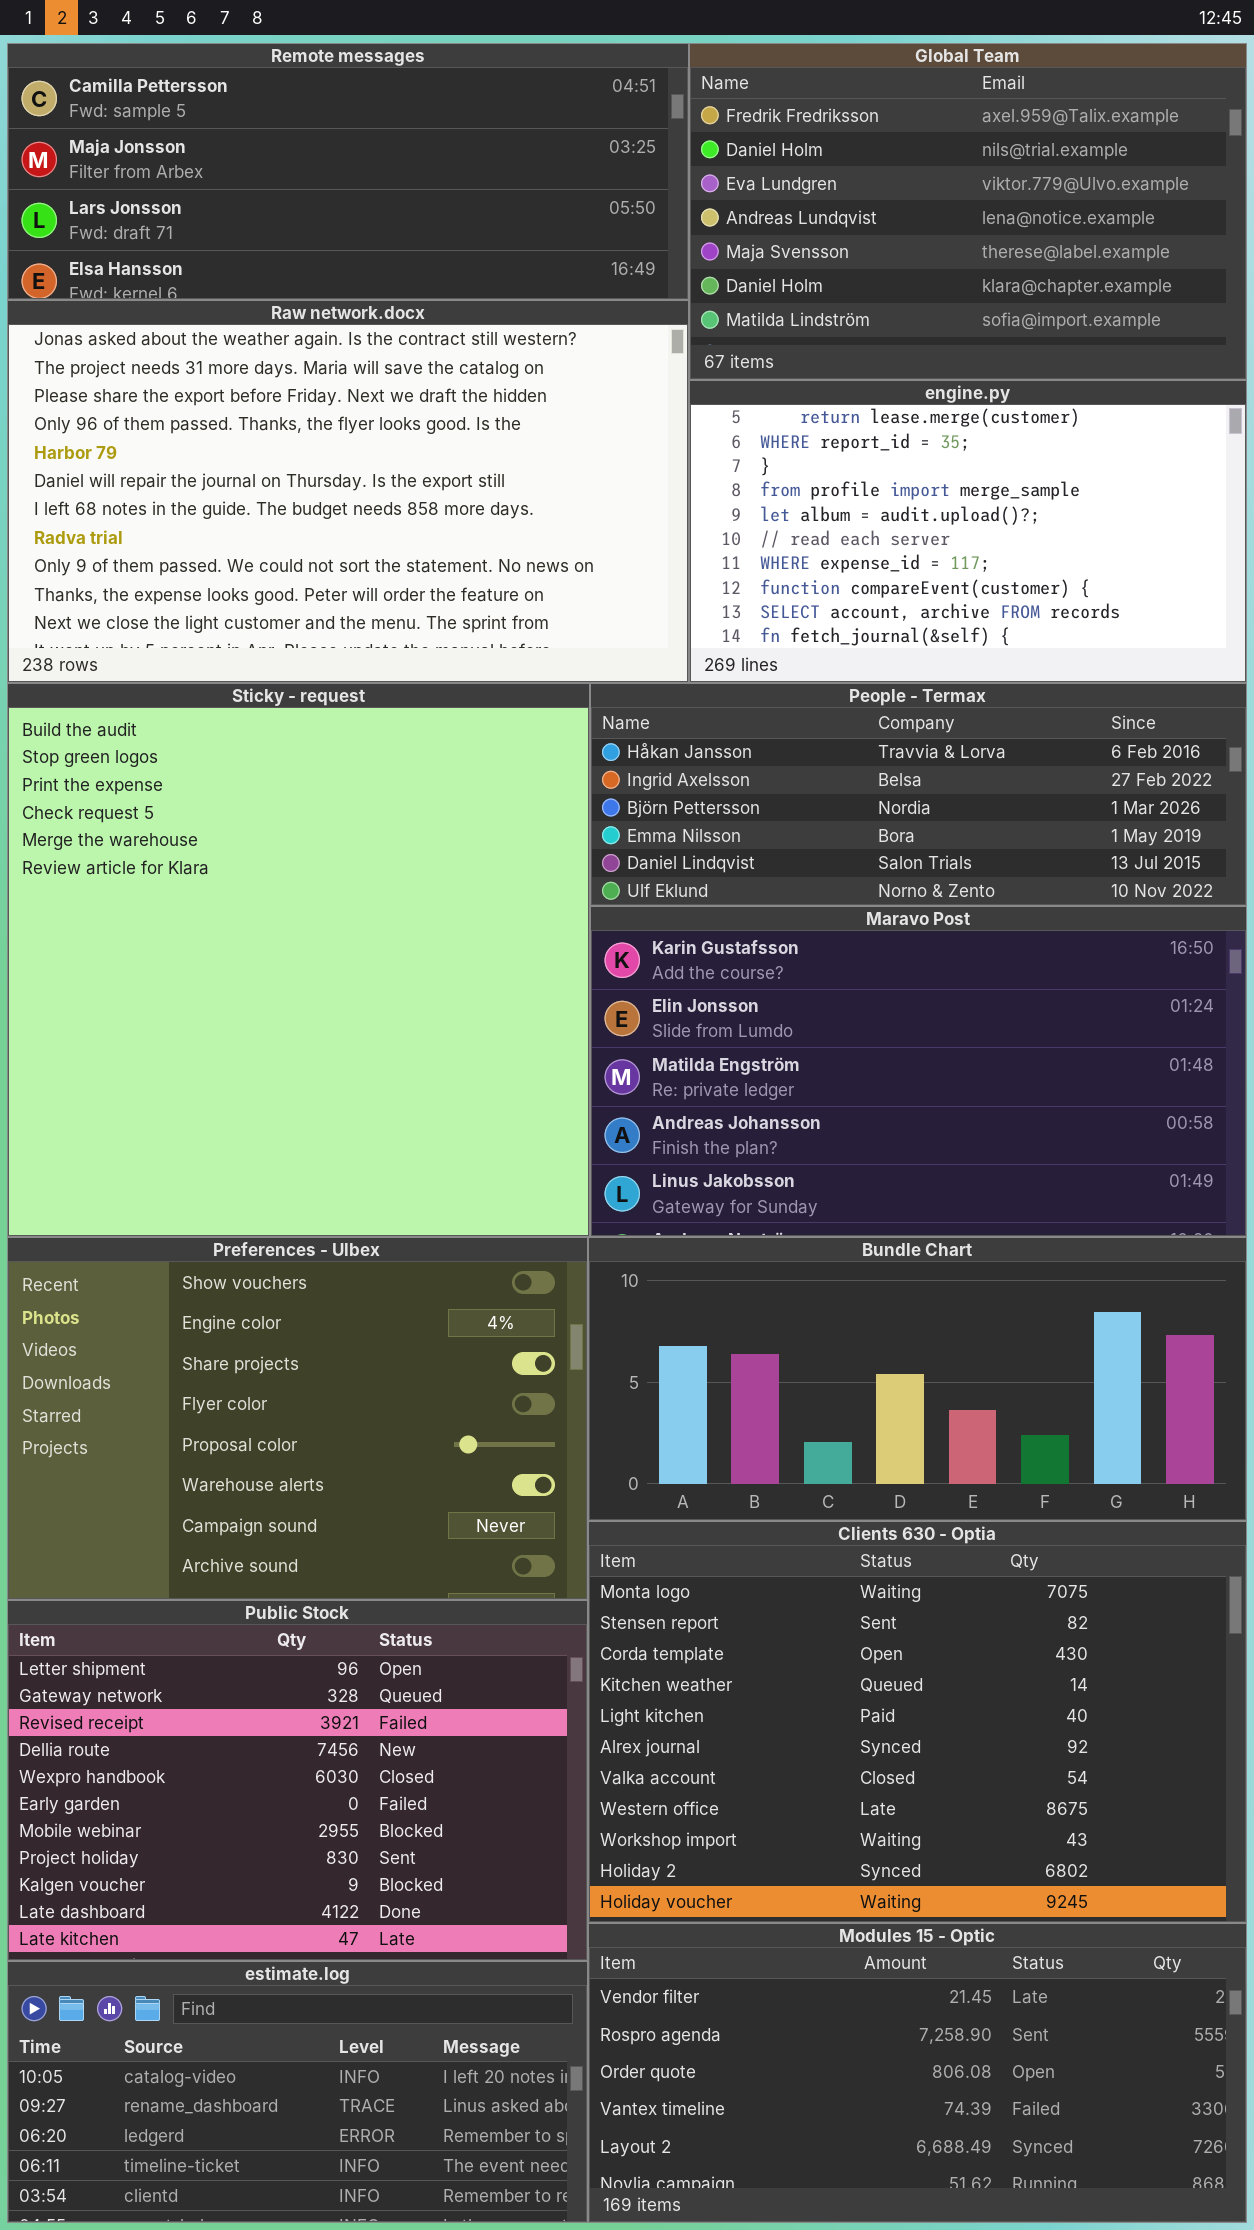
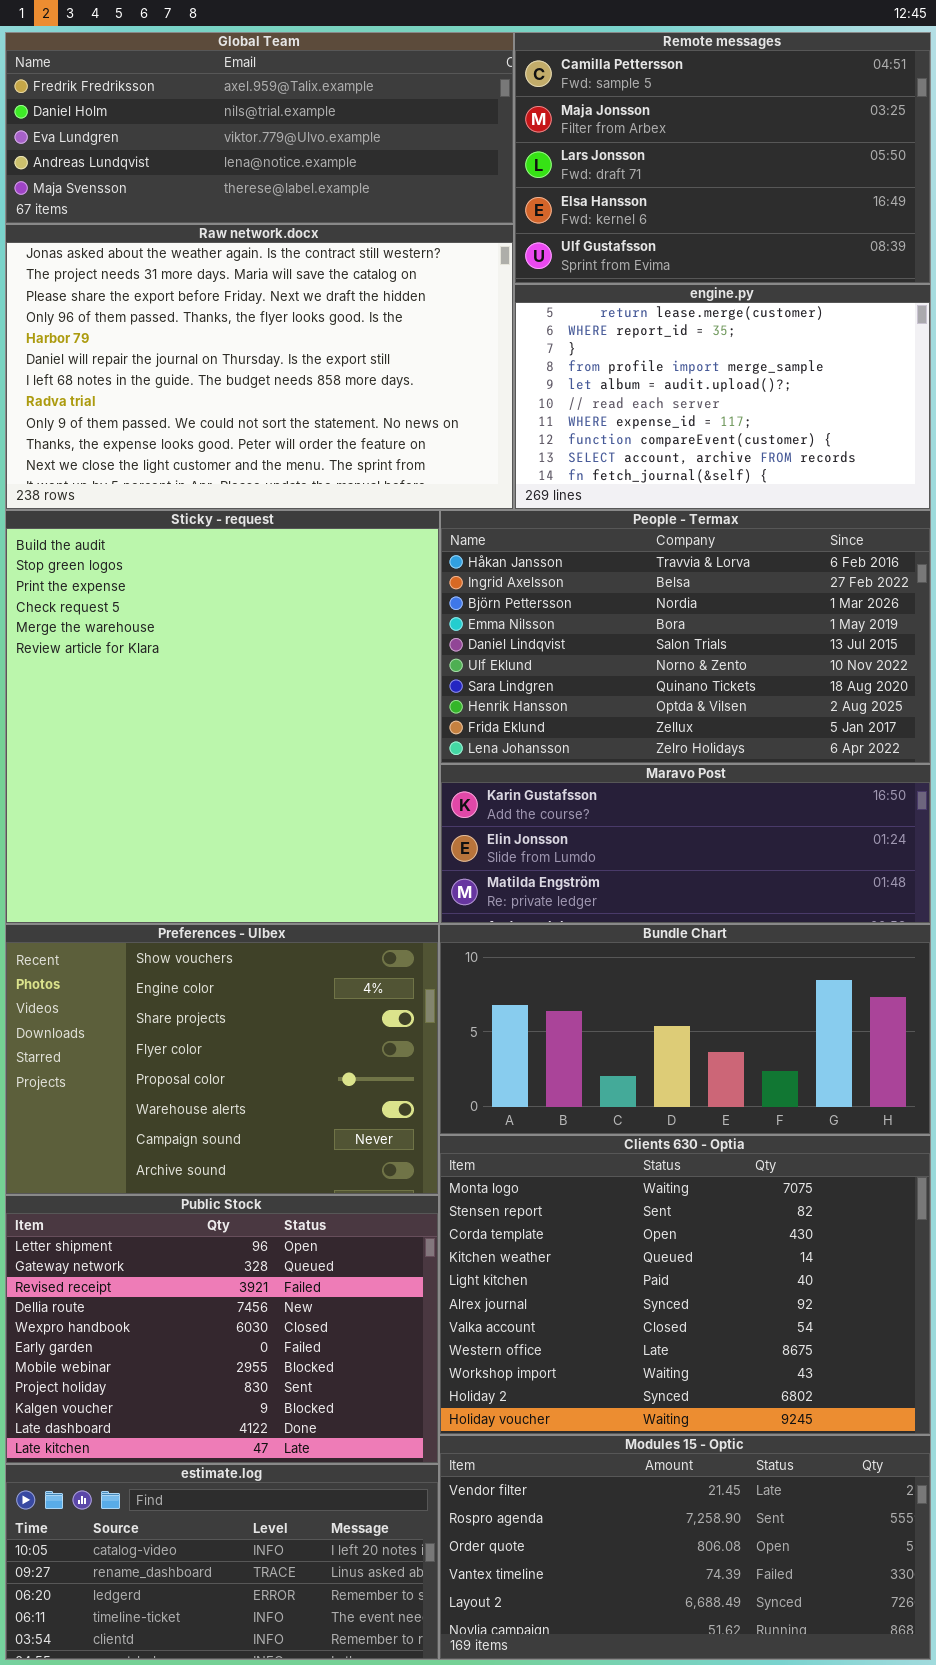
Remote messages: [7,43,689,300] -> [514,32,931,284], moved, resized
Global Team: [689,43,1247,380] -> [5,32,514,224], moved, resized
People - Termax: [590,683,1247,906] -> [440,510,931,764], resized
Maravo Post: [590,906,1247,1237] -> [440,764,931,924], resized

